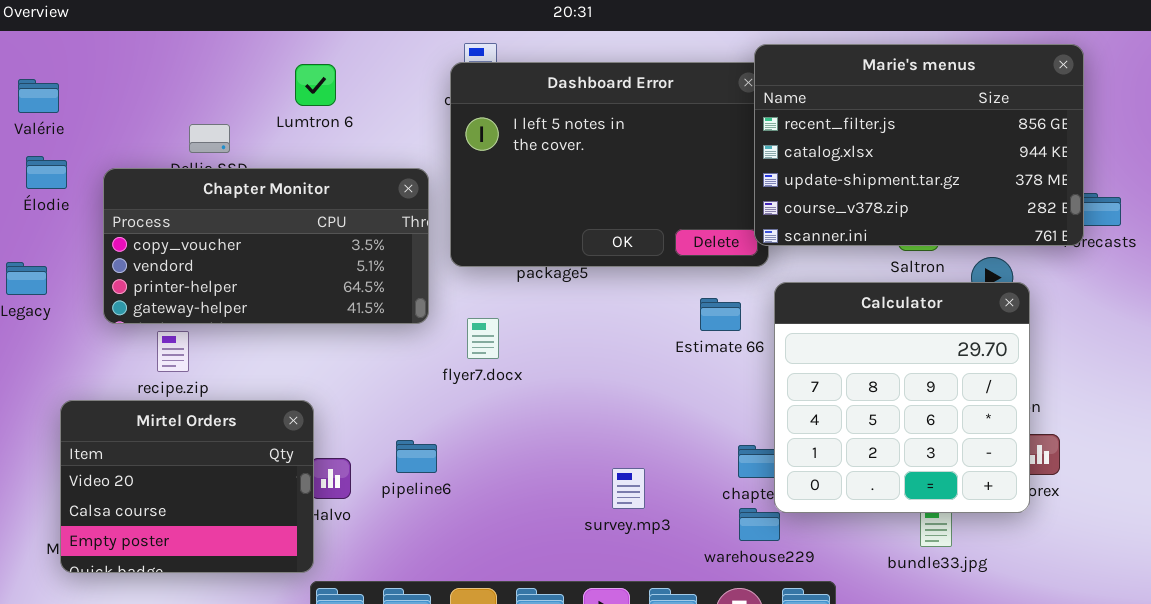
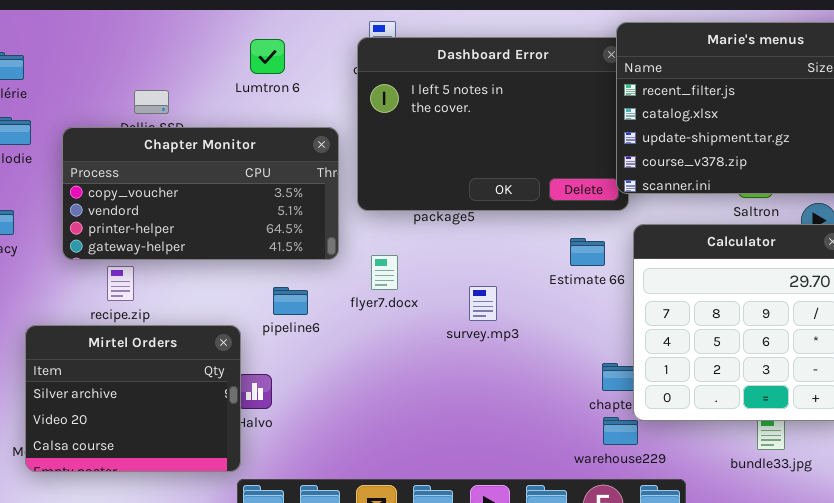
Lumtron 6: [295,64,336,106] -> [250,39,285,74], moved
Mirtel Orders: [60,400,314,573] -> [25,325,241,472], scrolled up 1 row
pipeline6: [396,440,437,473] -> [273,287,308,315], moved
survey.mp3: [612,468,645,509] -> [469,286,497,321], moved

